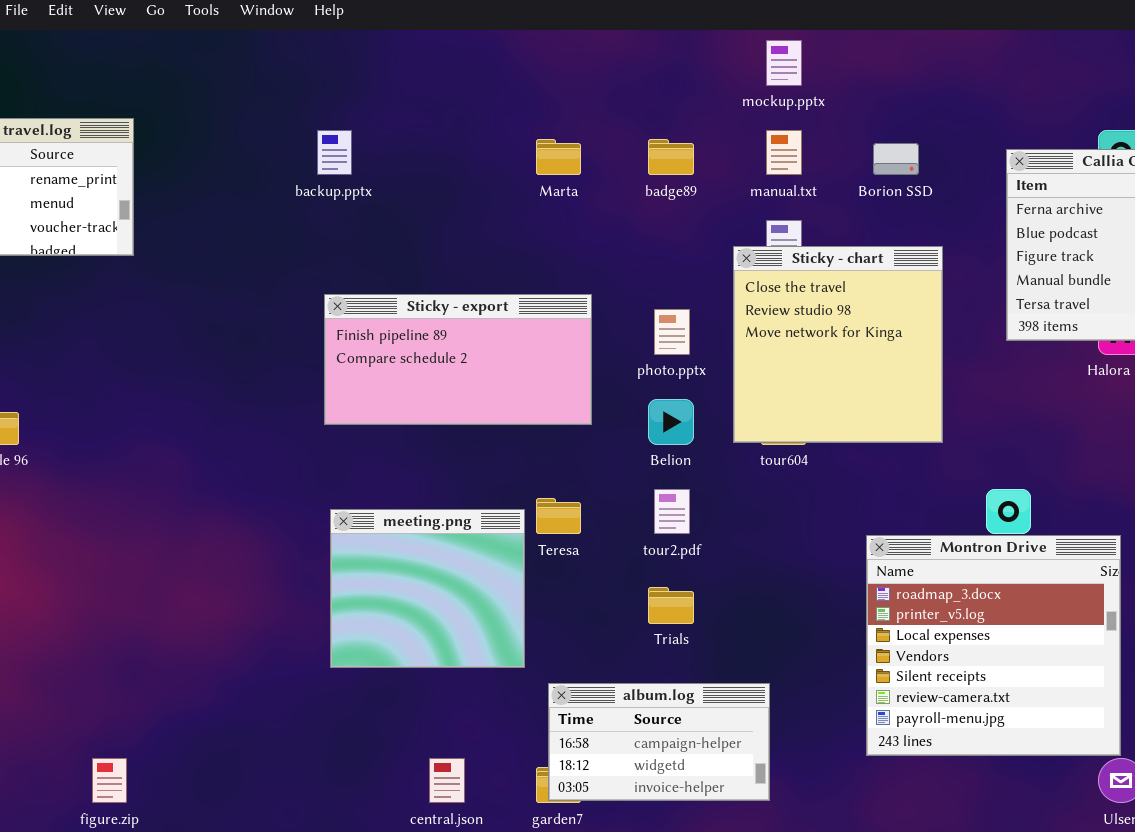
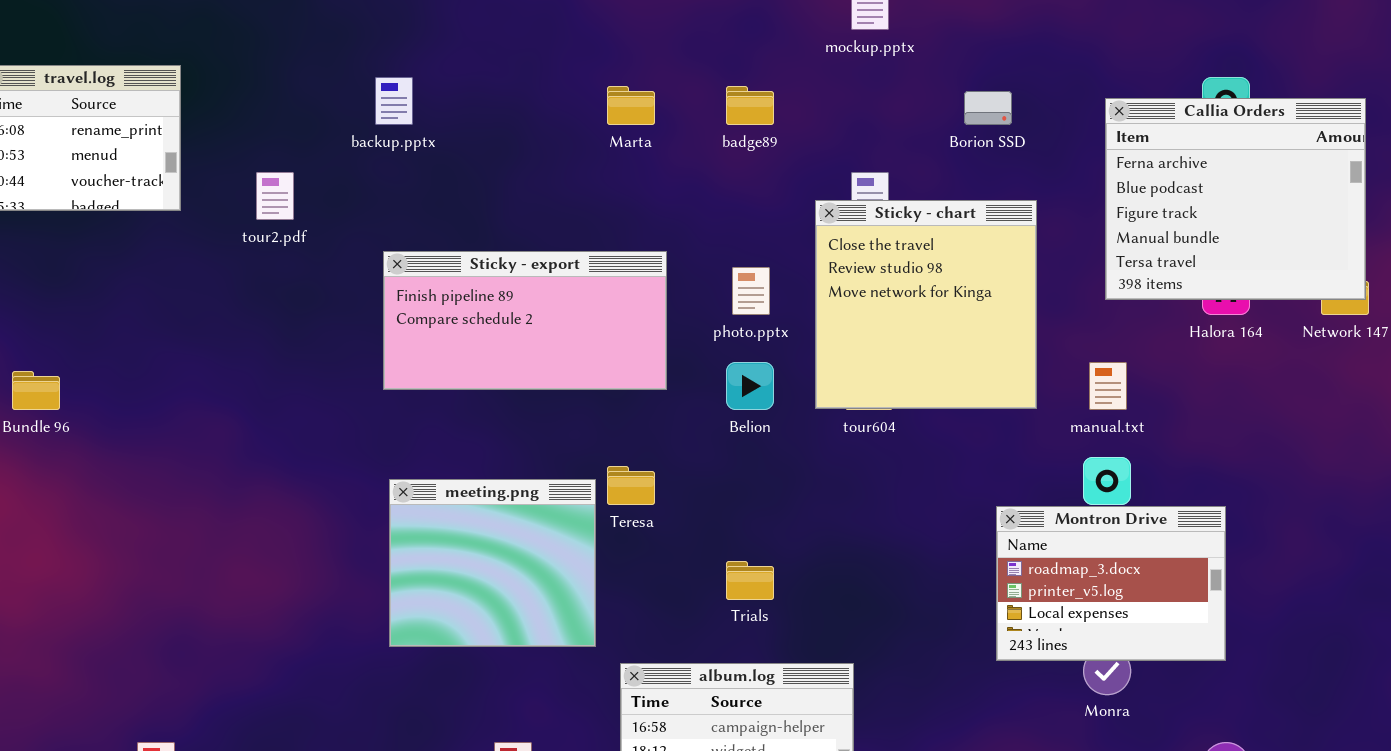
manual.txt: [766,130,802,175] -> [1089,362,1127,410], moved
tour2.pdf: [654,489,690,534] -> [256,172,294,220], moved
Montron Drive: [866,535,1121,756] -> [996,506,1226,661], resized

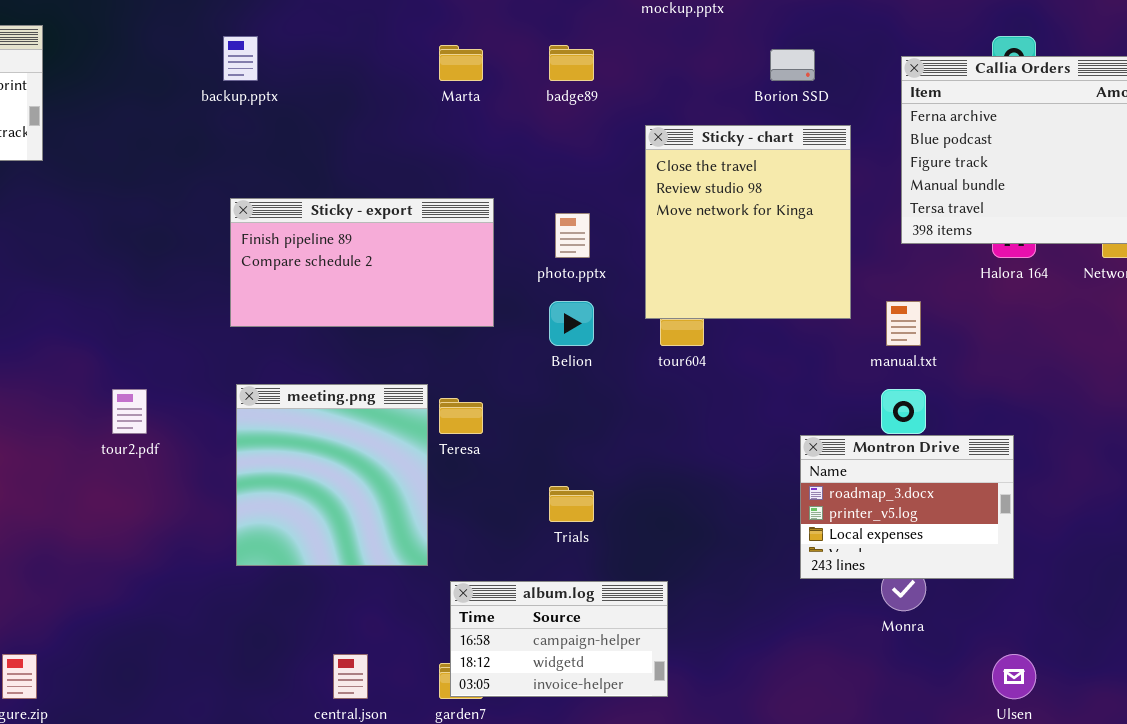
tour2.pdf: [256,172,294,220] -> [112,389,147,434], moved
Sticky - chart: [815,200,1037,409] -> [645,125,851,319], moved
meeting.png: [389,479,596,647] -> [236,384,428,566], resized

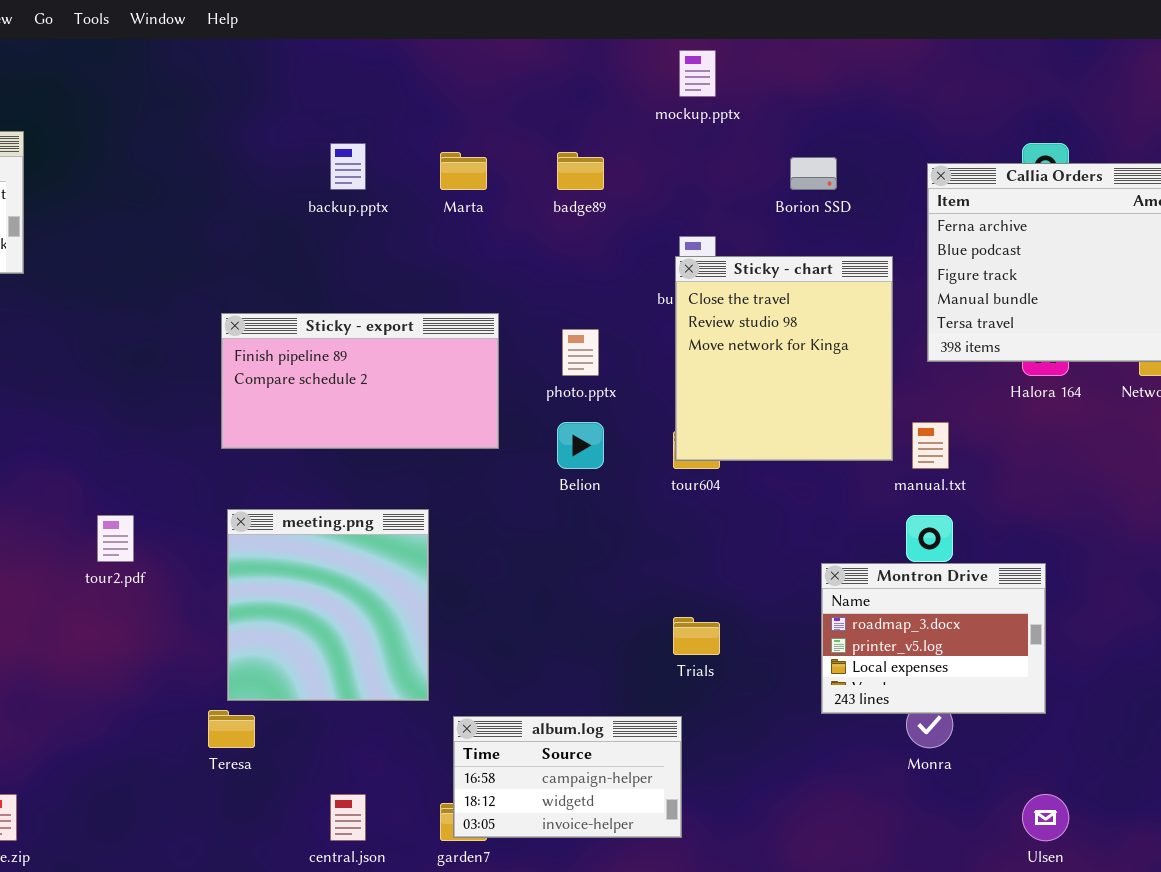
backup.pptx: [223,36,258,81] -> [330,143,366,190], moved
Sticky - chart: [645,125,851,319] -> [675,256,893,461], moved
Teresa: [439,398,483,434] -> [208,710,255,748], moved
Trials: [549,486,594,522] -> [673,617,720,655], moved

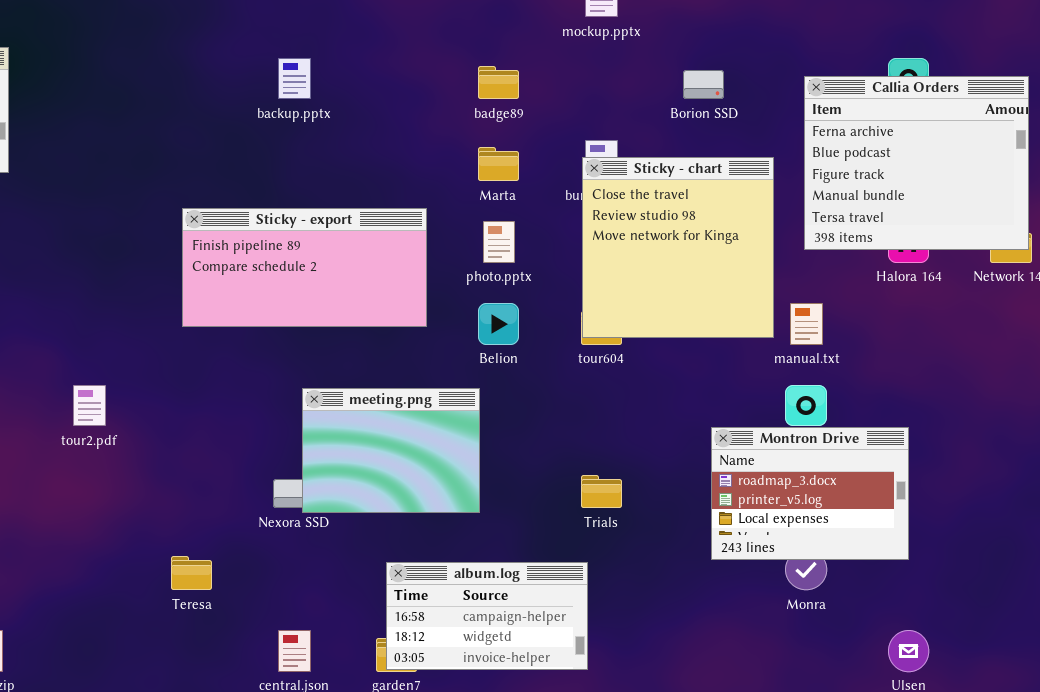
Marta: [440,152,487,190] -> [478,147,519,181], moved
meeting.png: [227,509,429,701] -> [302,388,480,513], moved, resized

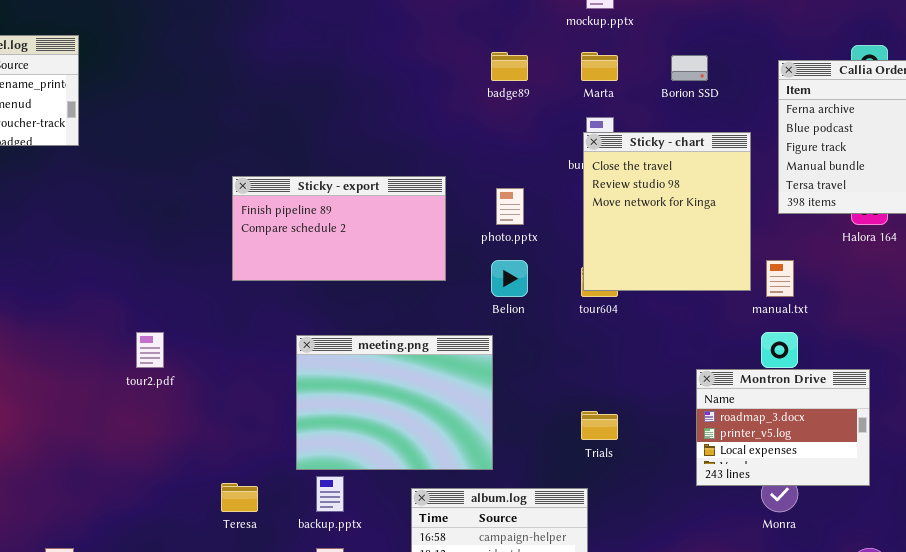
backup.pptx: [278,58,311,99] -> [316,476,344,512], moved
Marta: [478,147,519,181] -> [581,52,618,81], moved
meeting.png: [302,388,480,513] -> [296,335,493,470], resized

